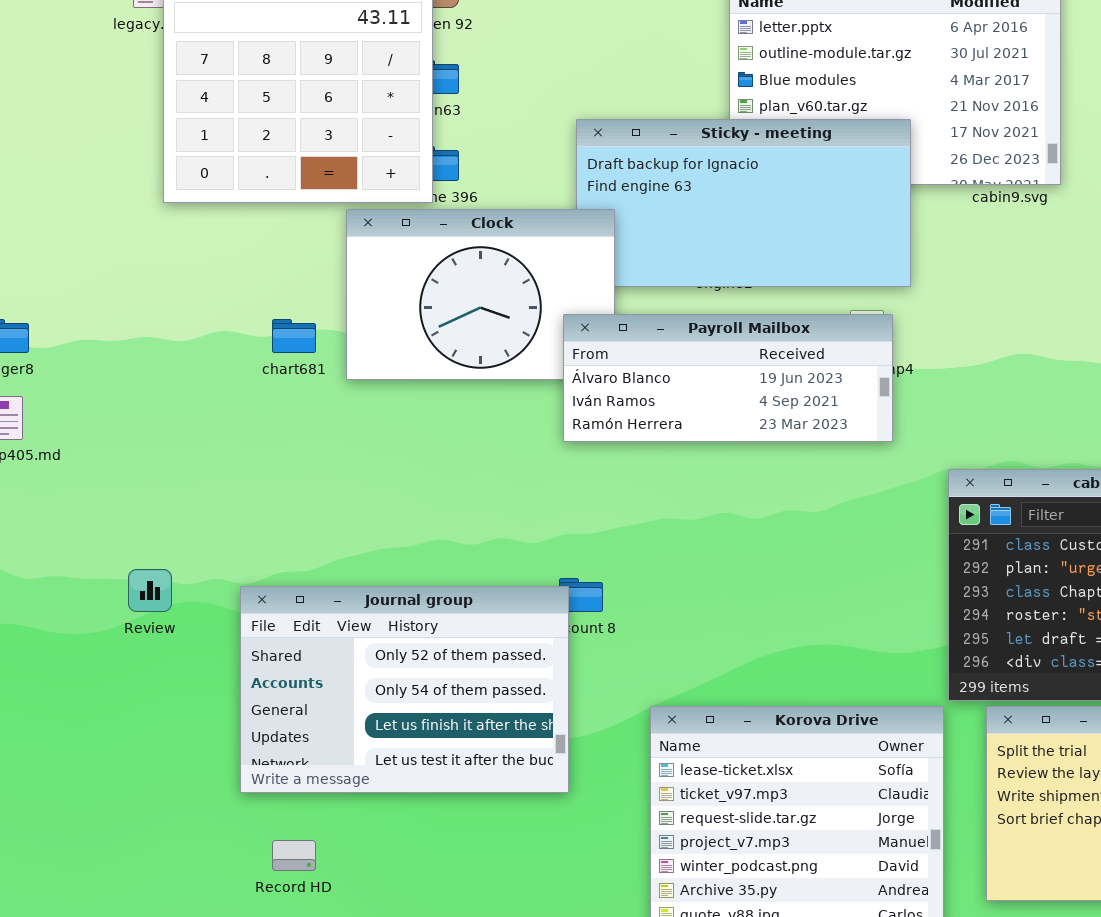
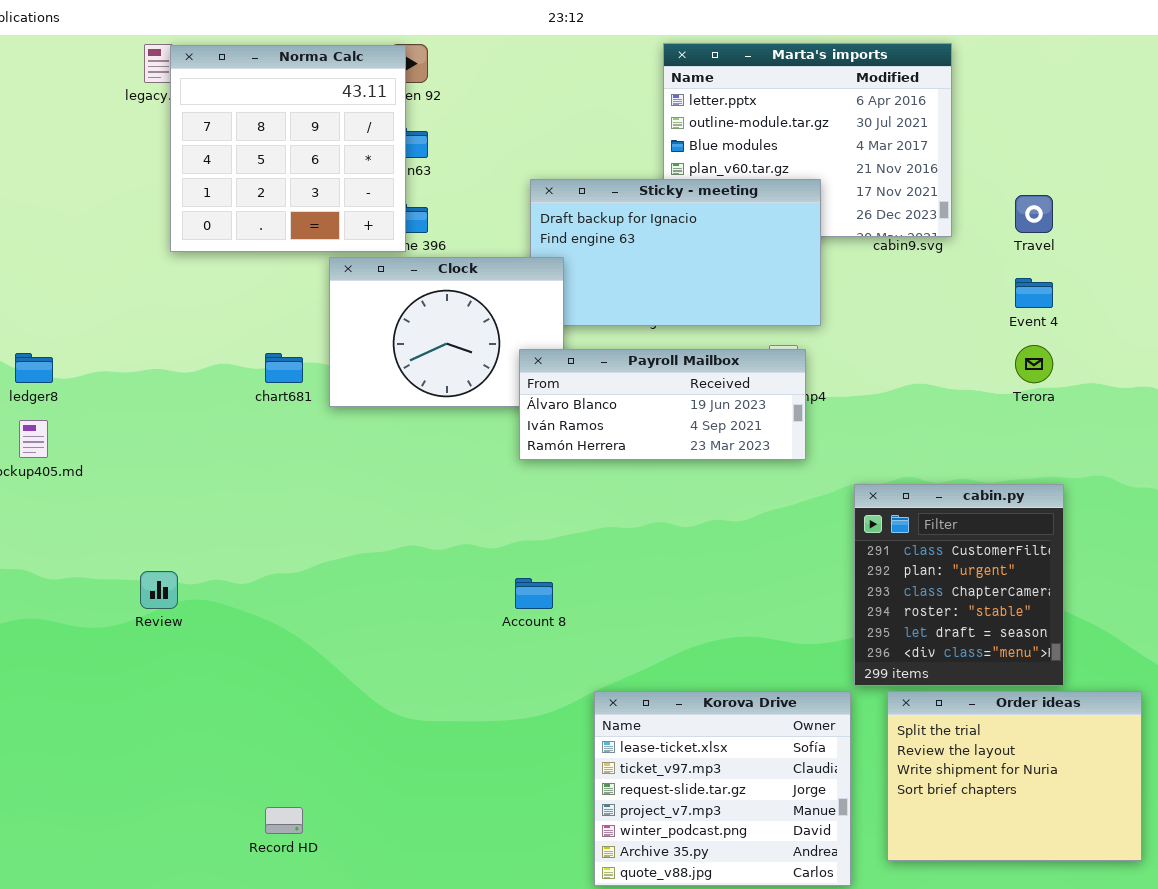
Journal group: [240,586,569,793] -> none, closed

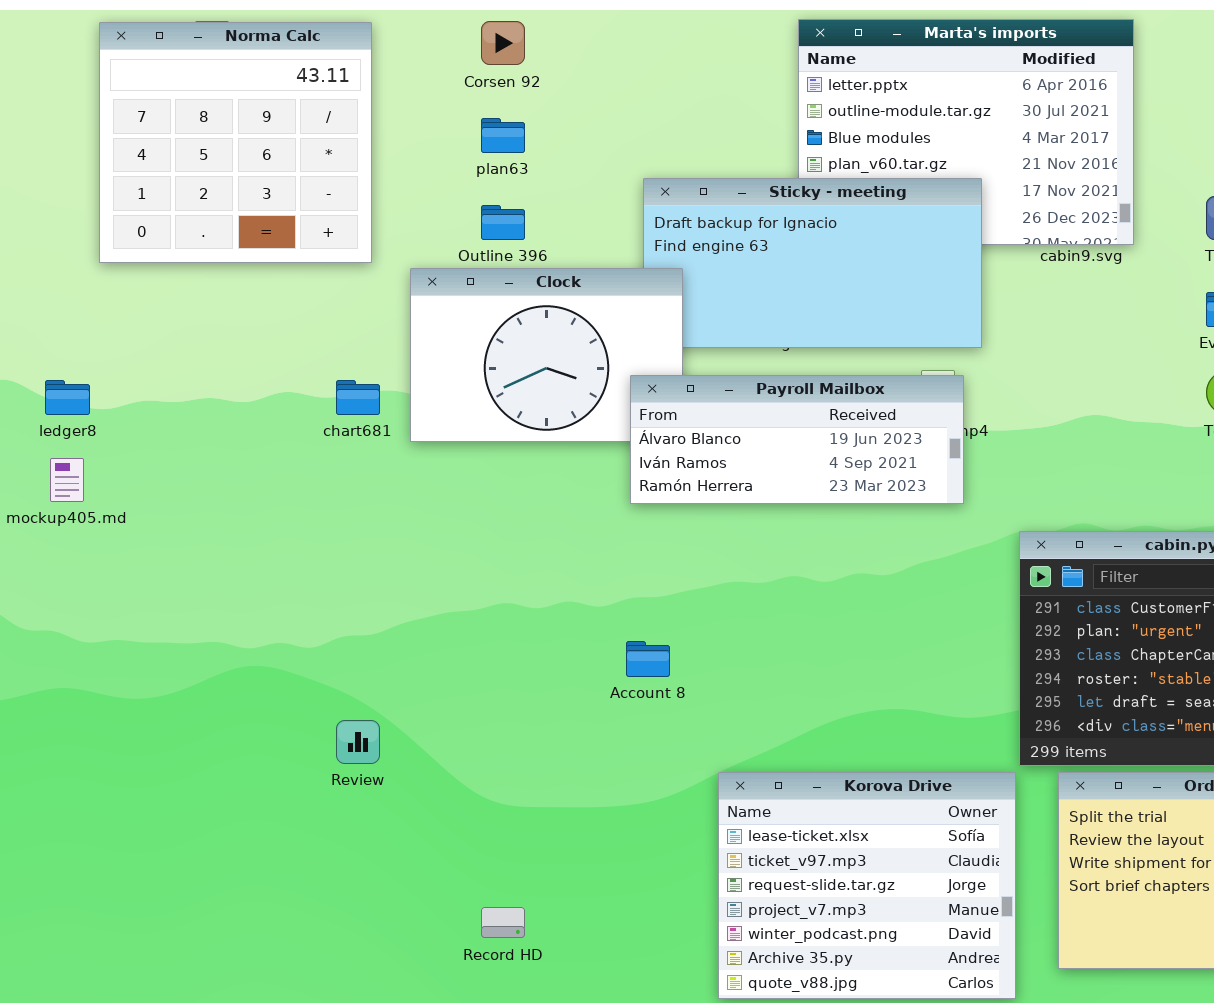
Norma Calc: [170,45,406,252] -> [99,22,372,263], moved
Review: [140,571,178,609] -> [336,720,380,764], moved
Record HD: [265,807,303,834] -> [481,907,525,938], moved

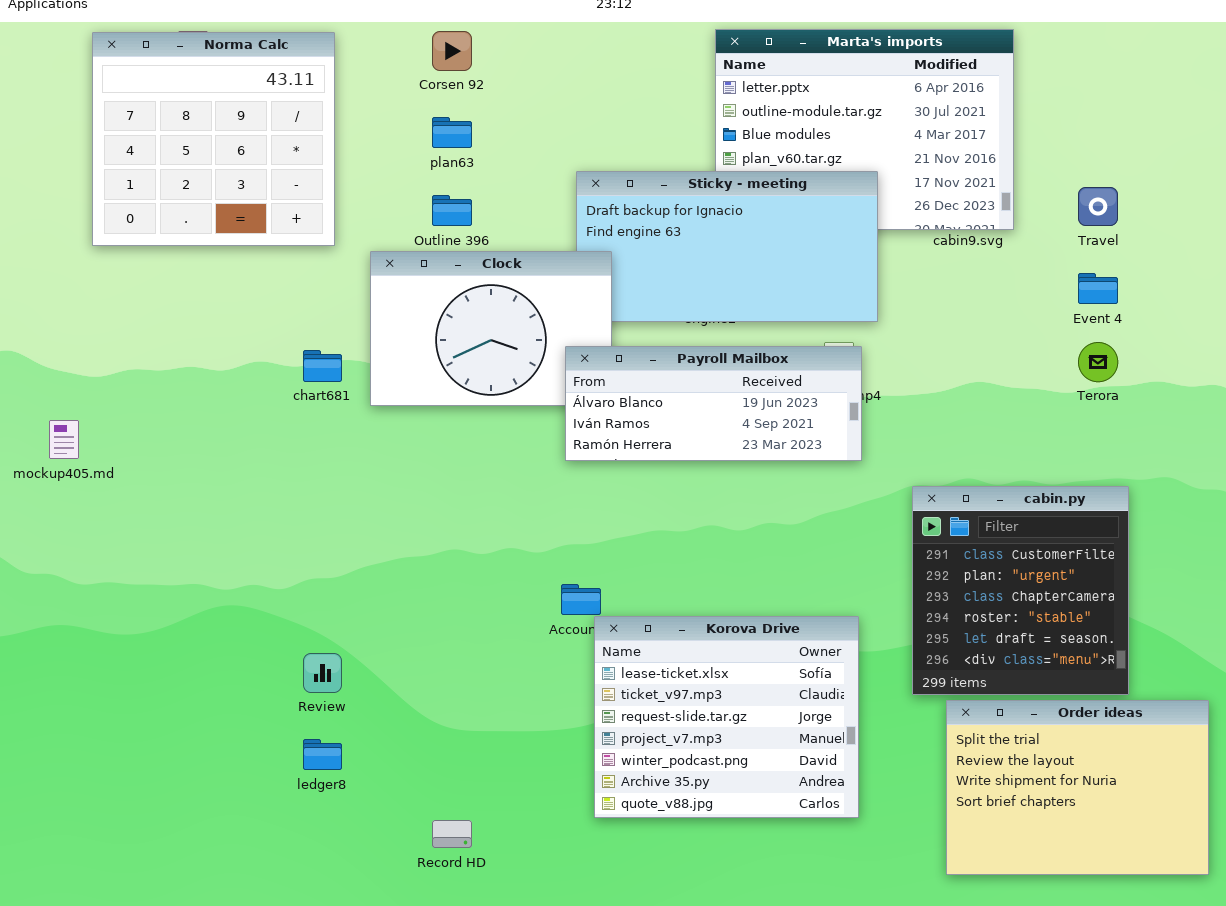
ledger8: [45,380,90,415] -> [303,739,342,770], moved
Korova Drive: [718,772,1016,999] -> [594,616,859,818], moved

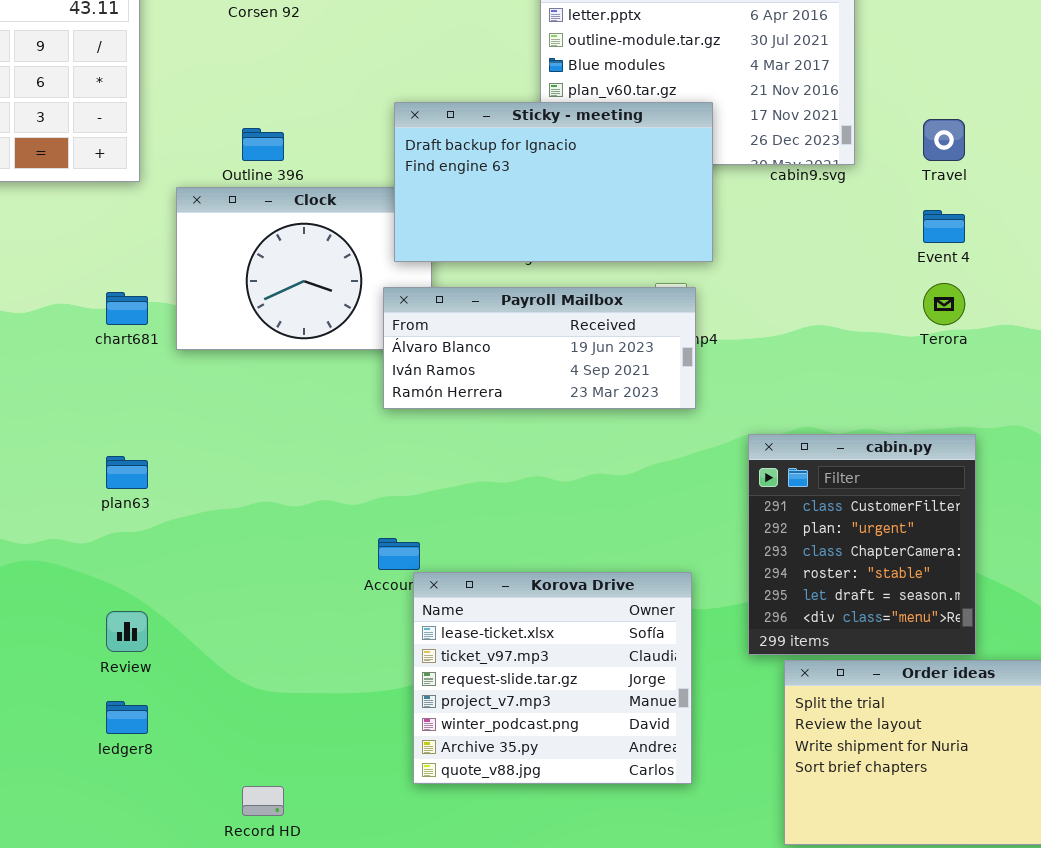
plan63: [432,117,472,148] -> [106,456,148,489], moved
Sticky - meeting: [576,171,878,322] -> [394,102,713,262], raised

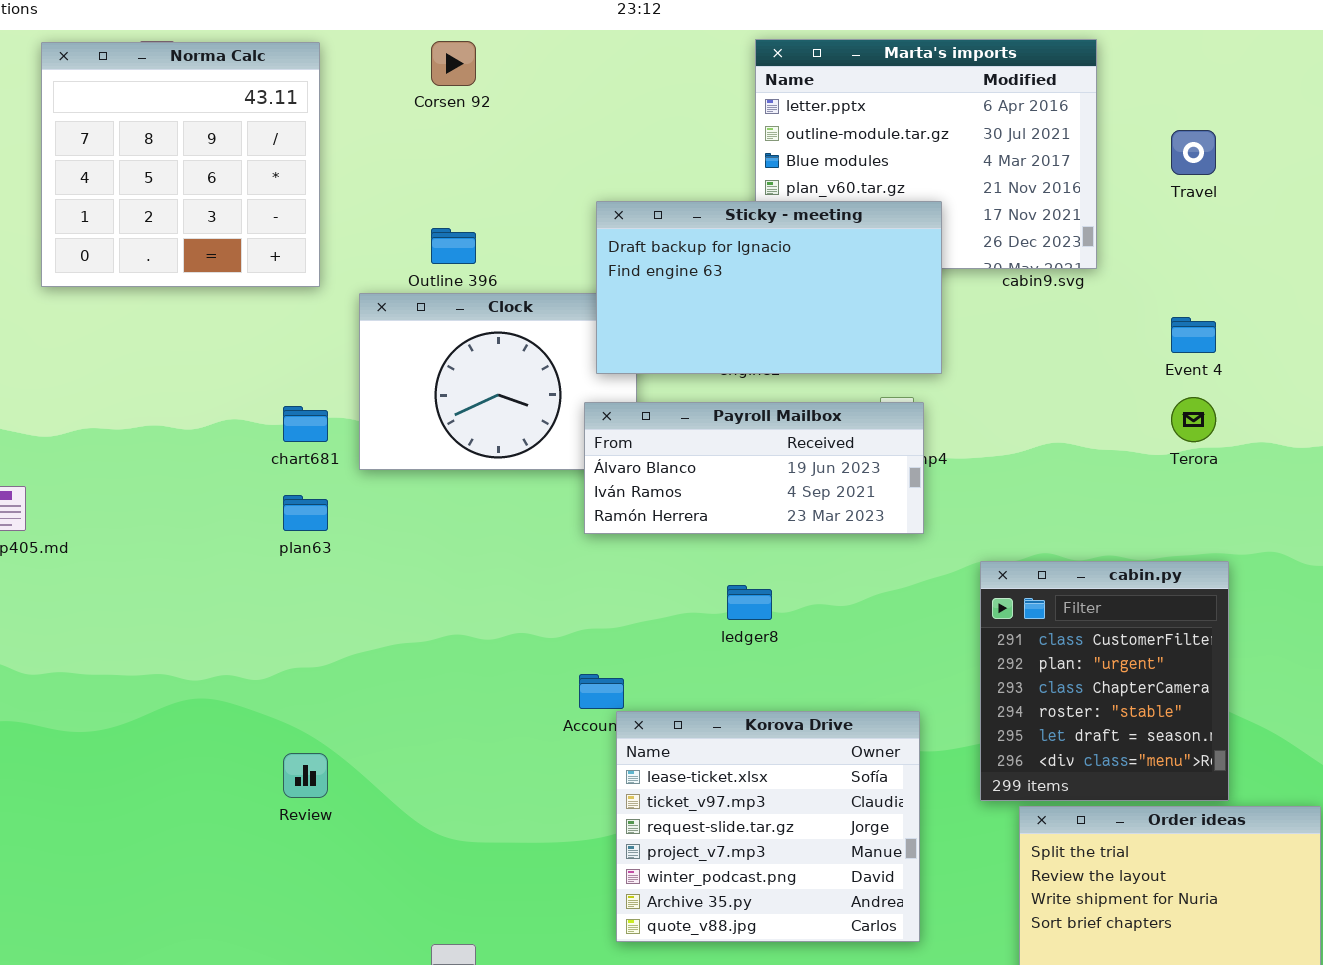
Travel: [923,119,965,161] -> [1171,130,1216,175], moved
plan63: [106,456,148,489] -> [283,495,328,531], moved
ledger8: [106,701,148,734] -> [727,585,772,620], moved

